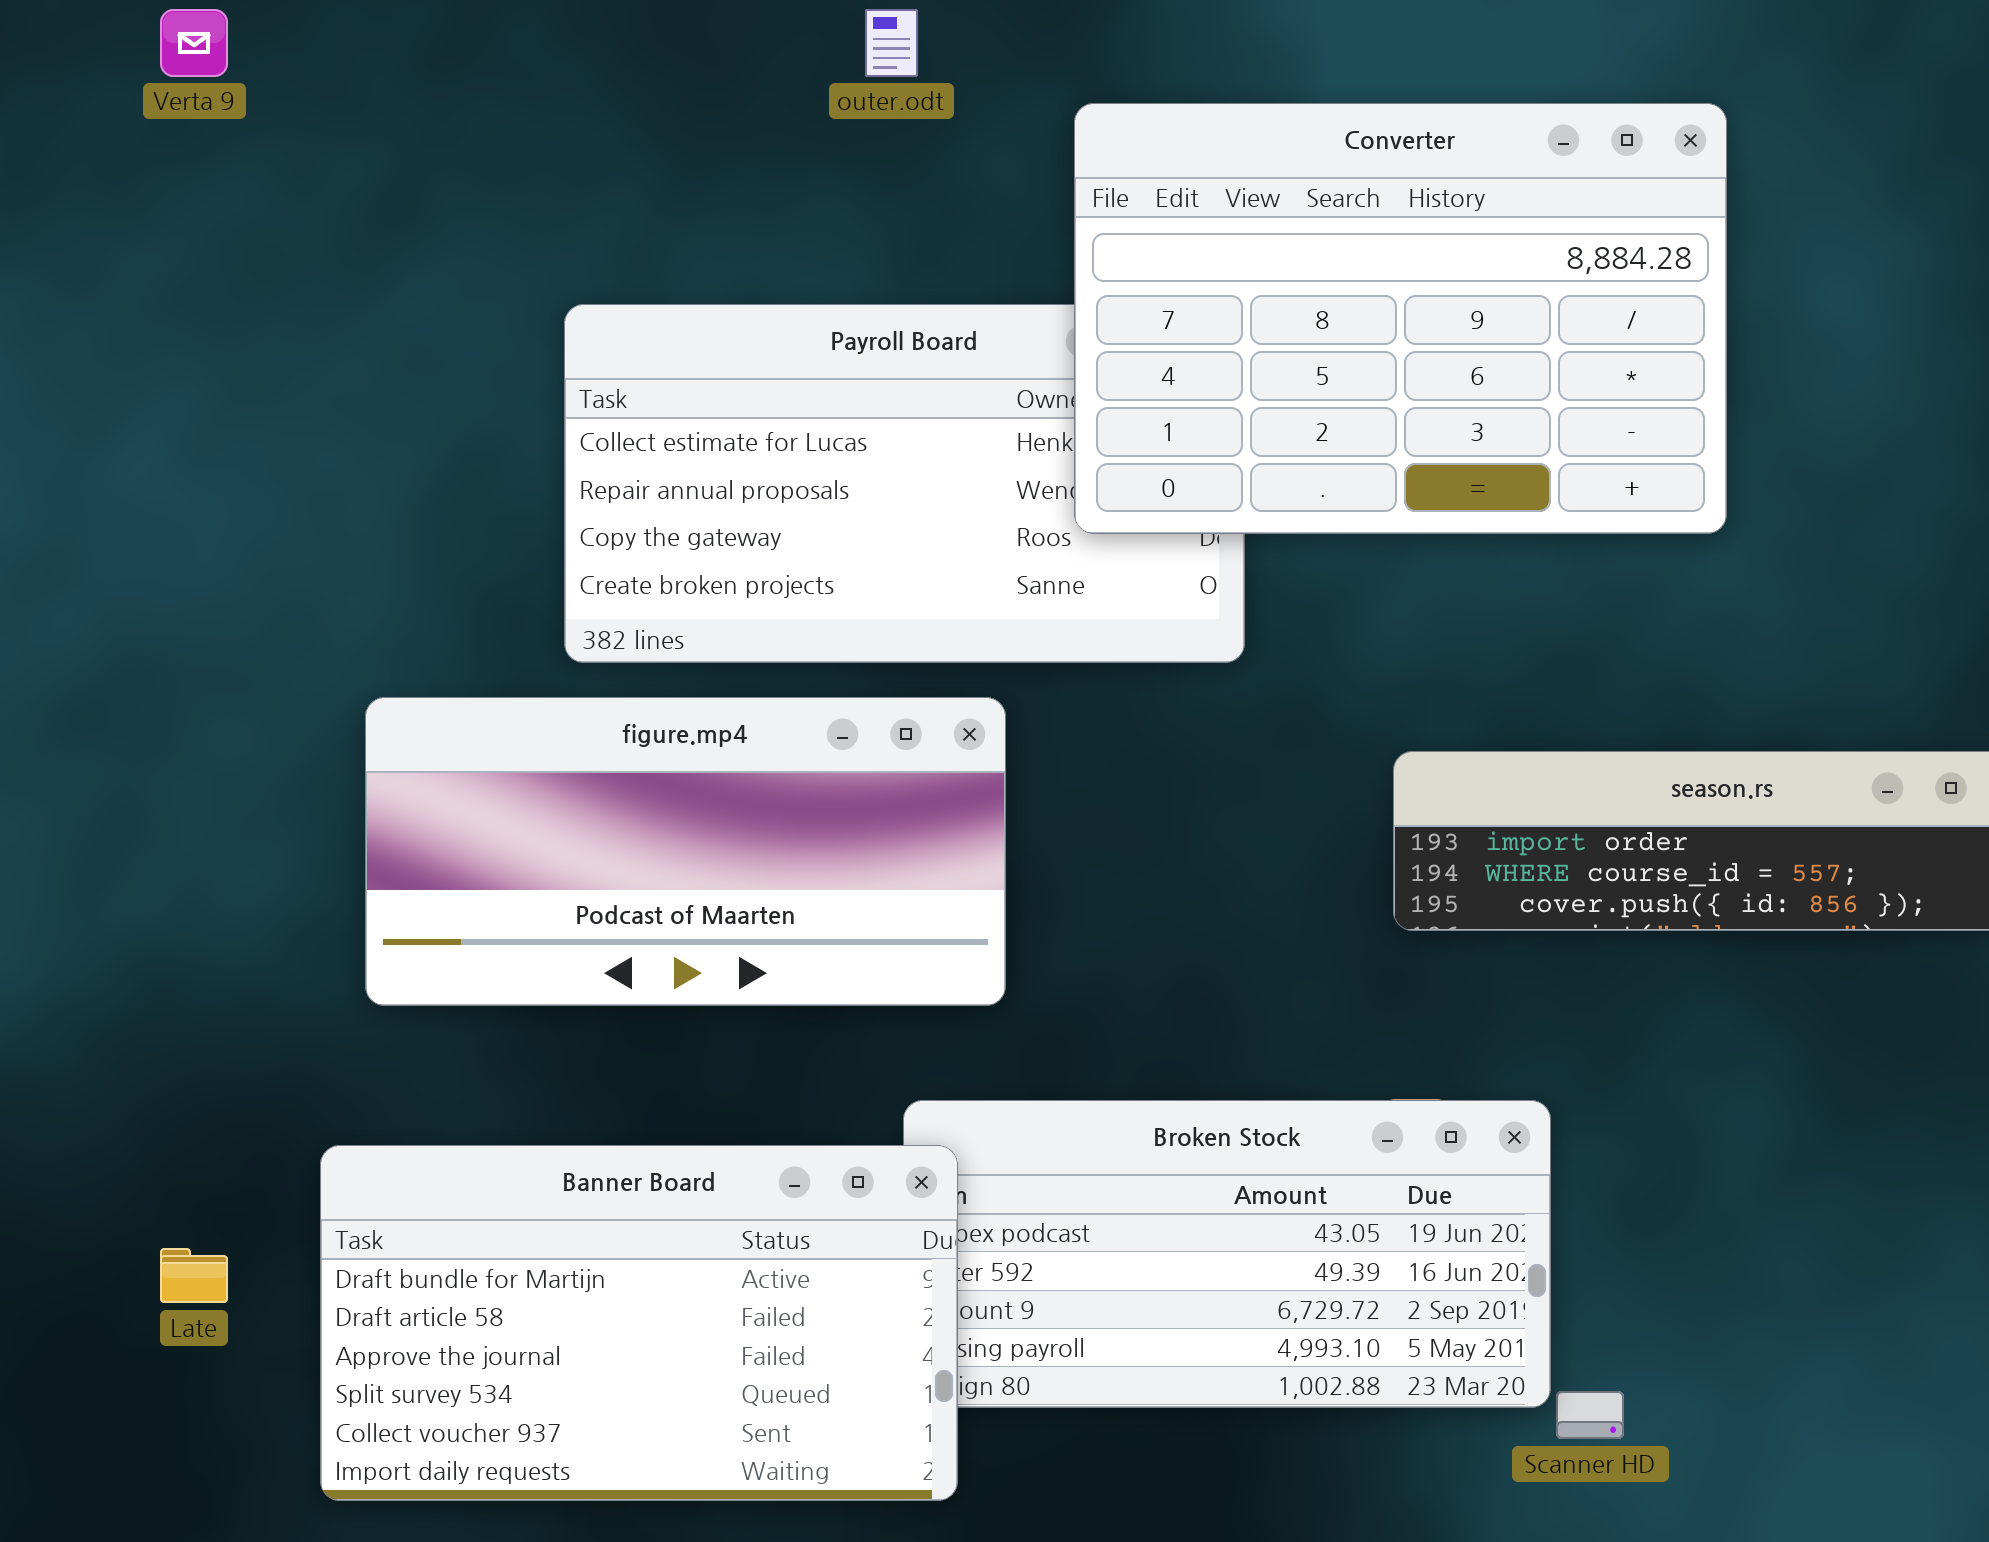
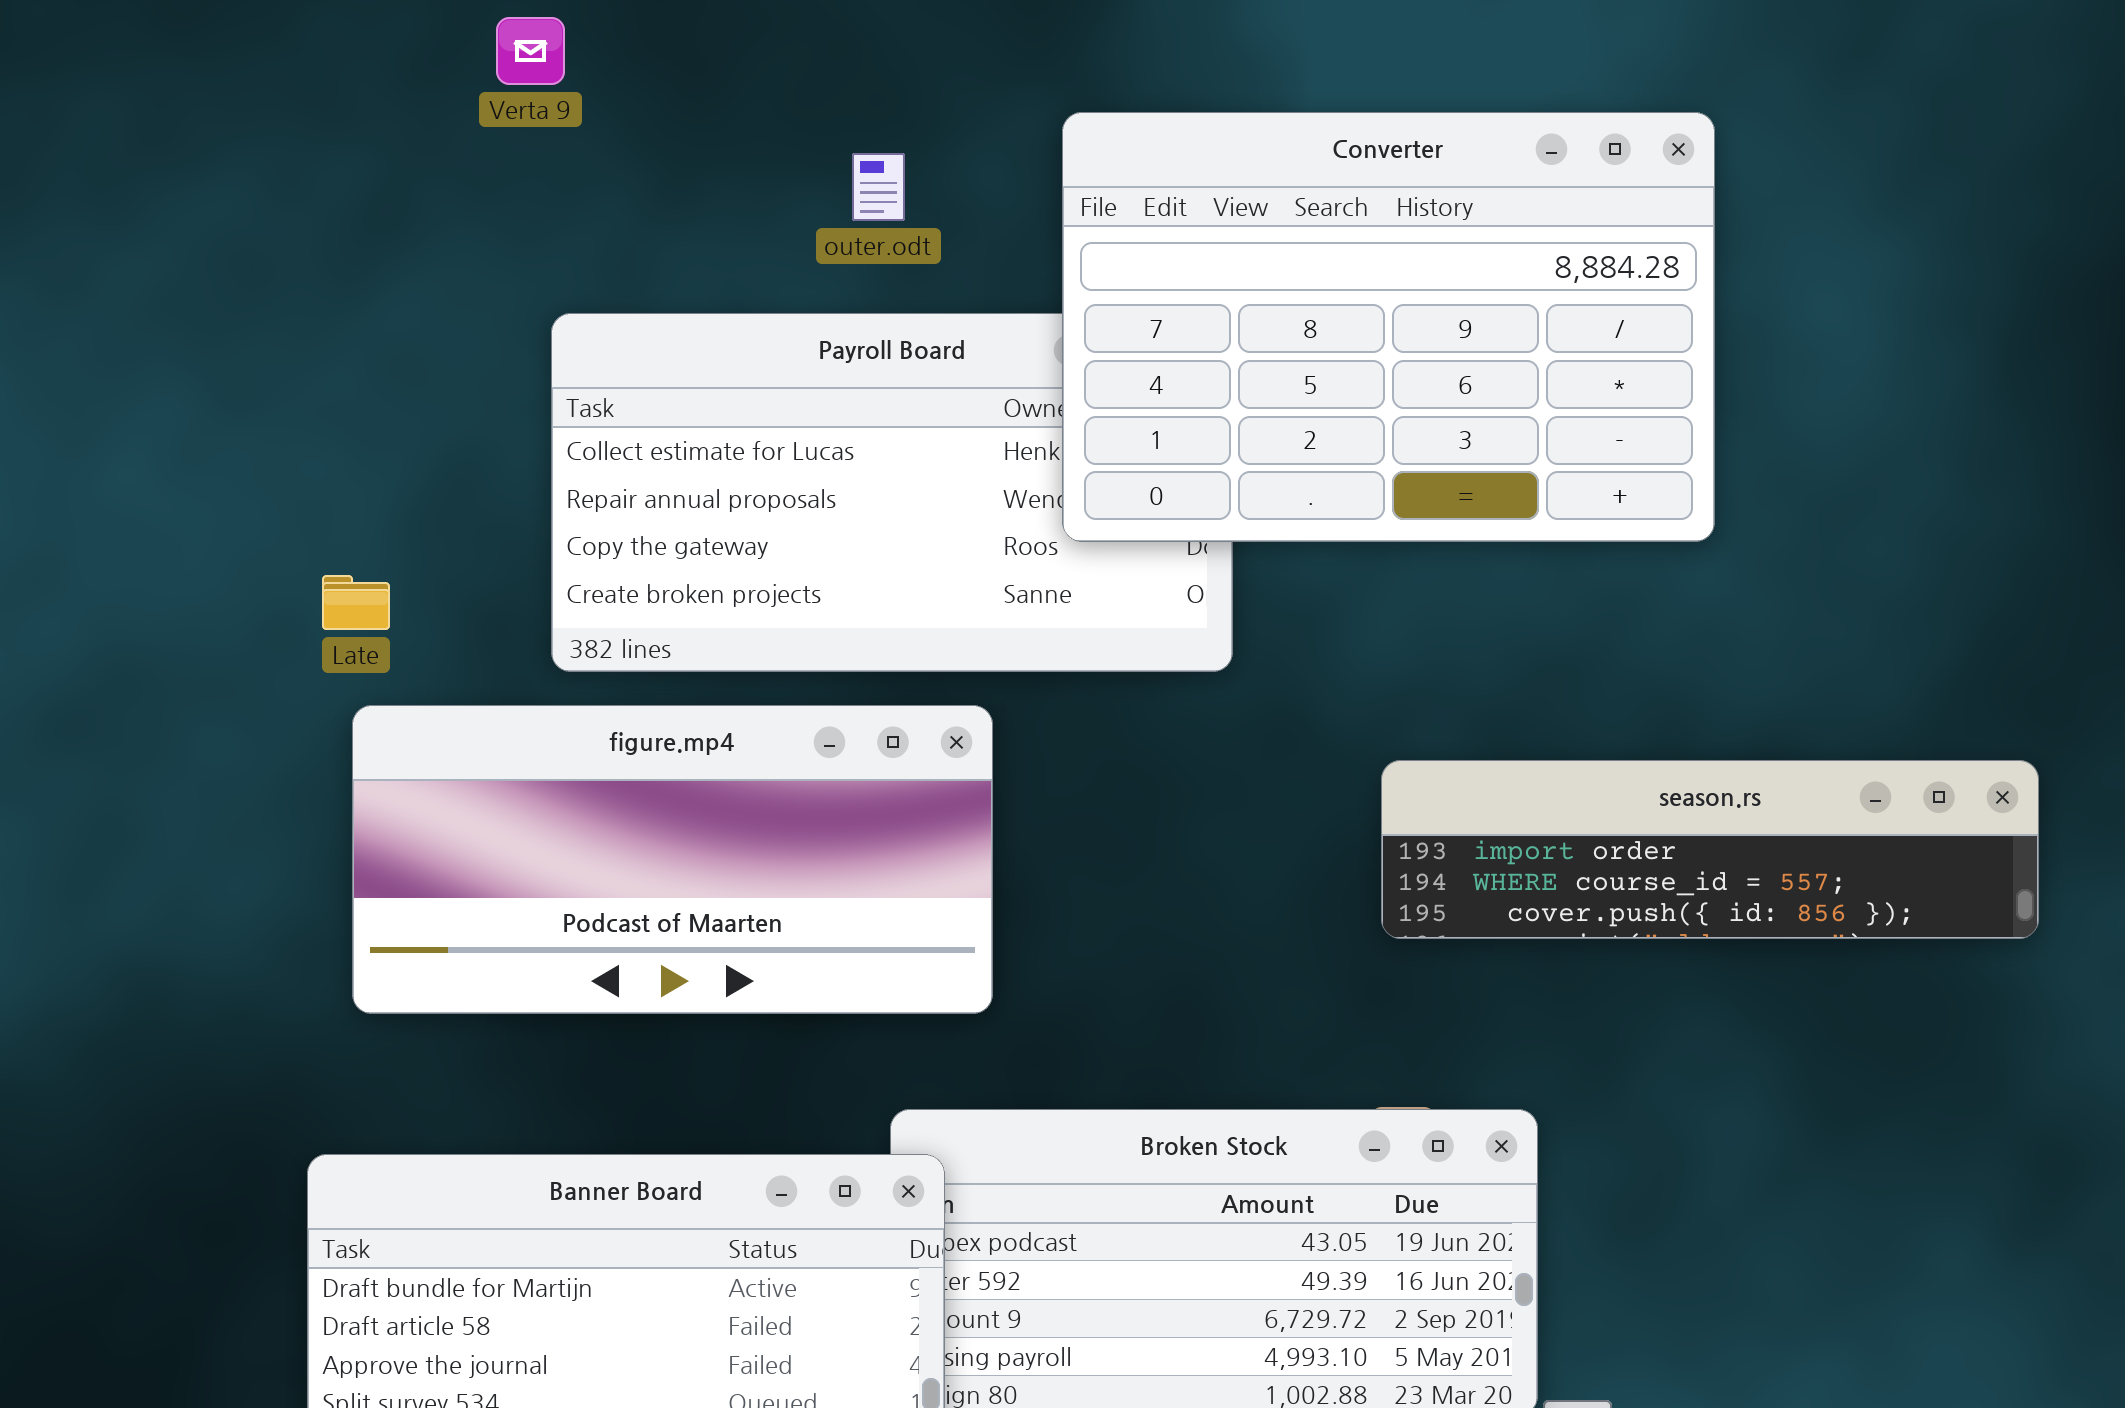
Verta 9: [160,9,228,77] -> [496,17,565,85], moved
outer.odt: [865,9,918,77] -> [852,153,905,221], moved
Late: [160,1248,228,1303] -> [322,575,390,630], moved

